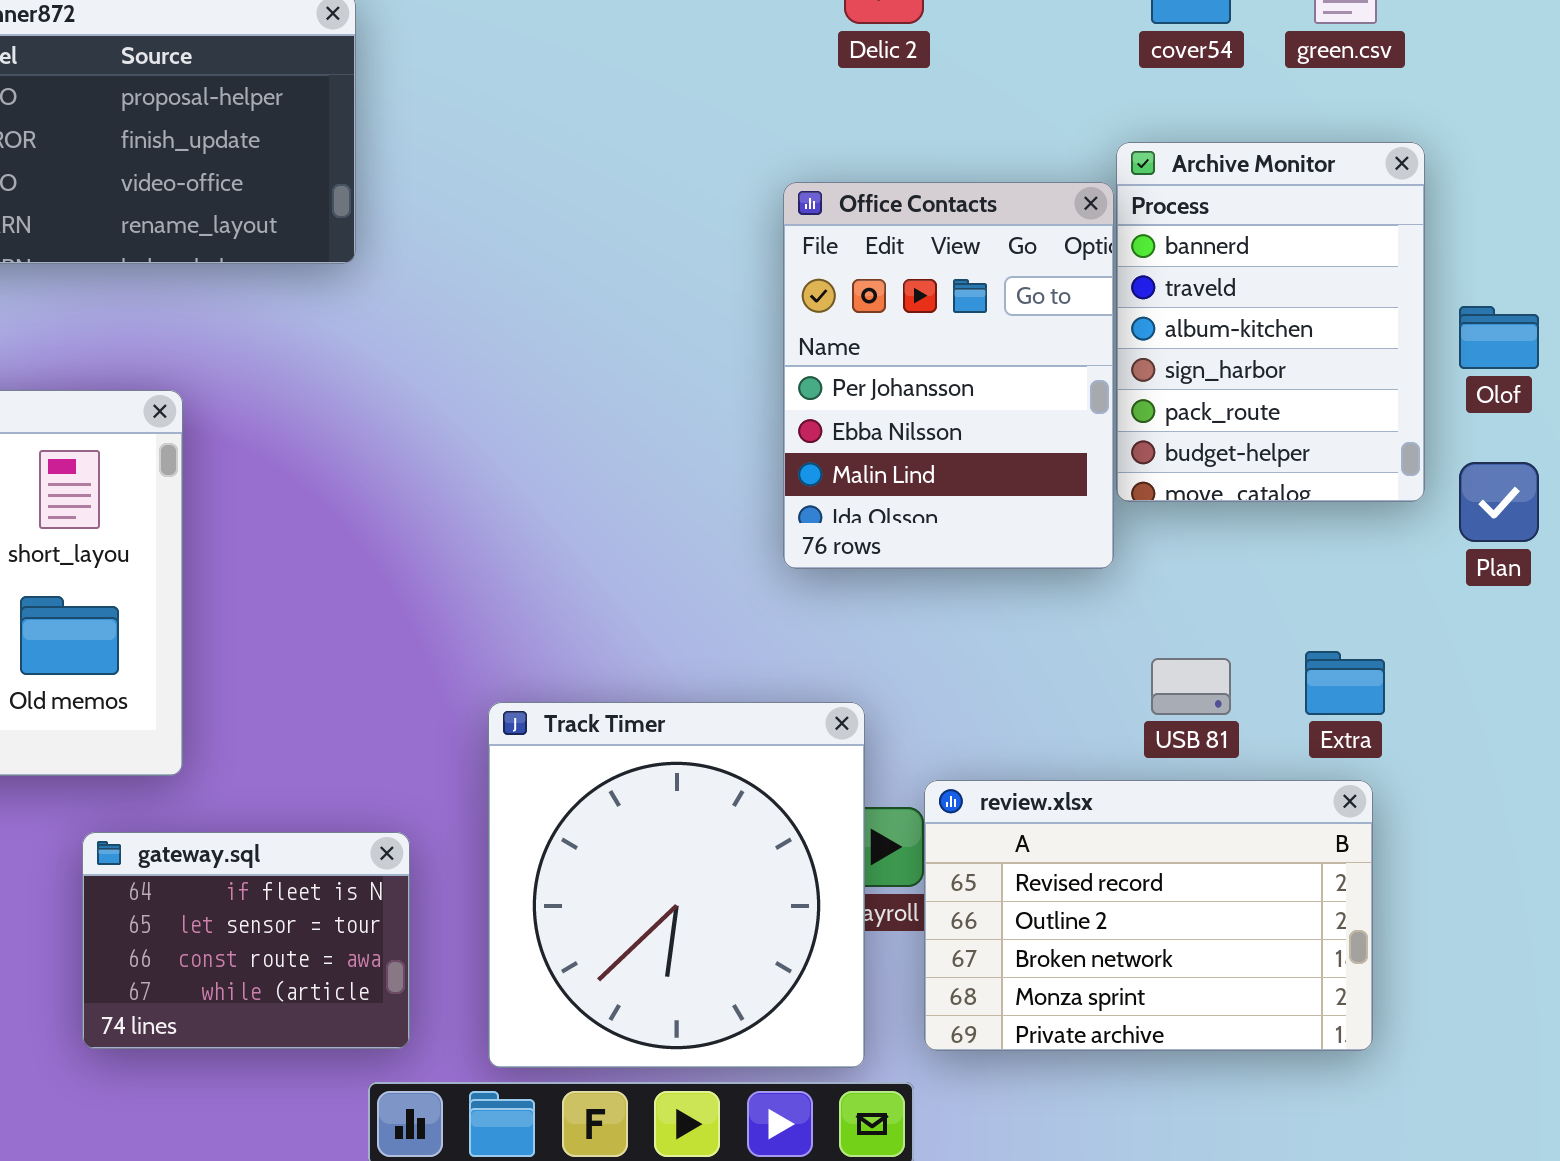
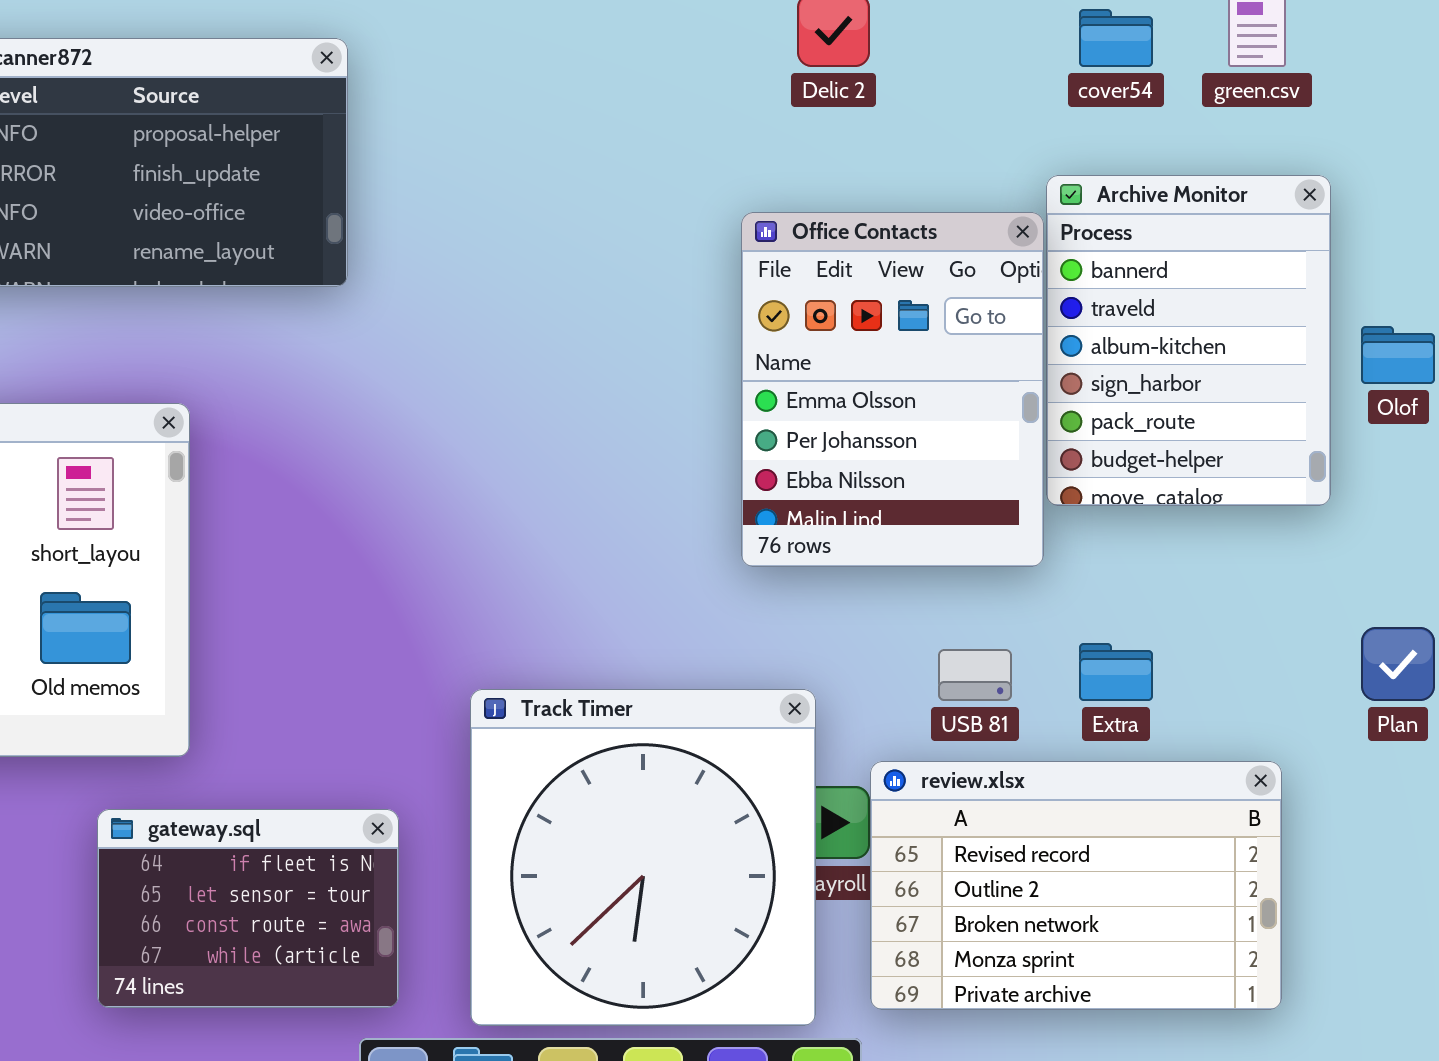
Office Contacts: [783,182,1114,569] -> [741,212,1044,567], scrolled up 1 row
Plan: [1459,462,1539,542] -> [1361,627,1435,701], moved
Extra: [1305,651,1385,715] -> [1079,643,1153,701], moved
USB 81: [1151,658,1231,715] -> [938,649,1012,701], moved

